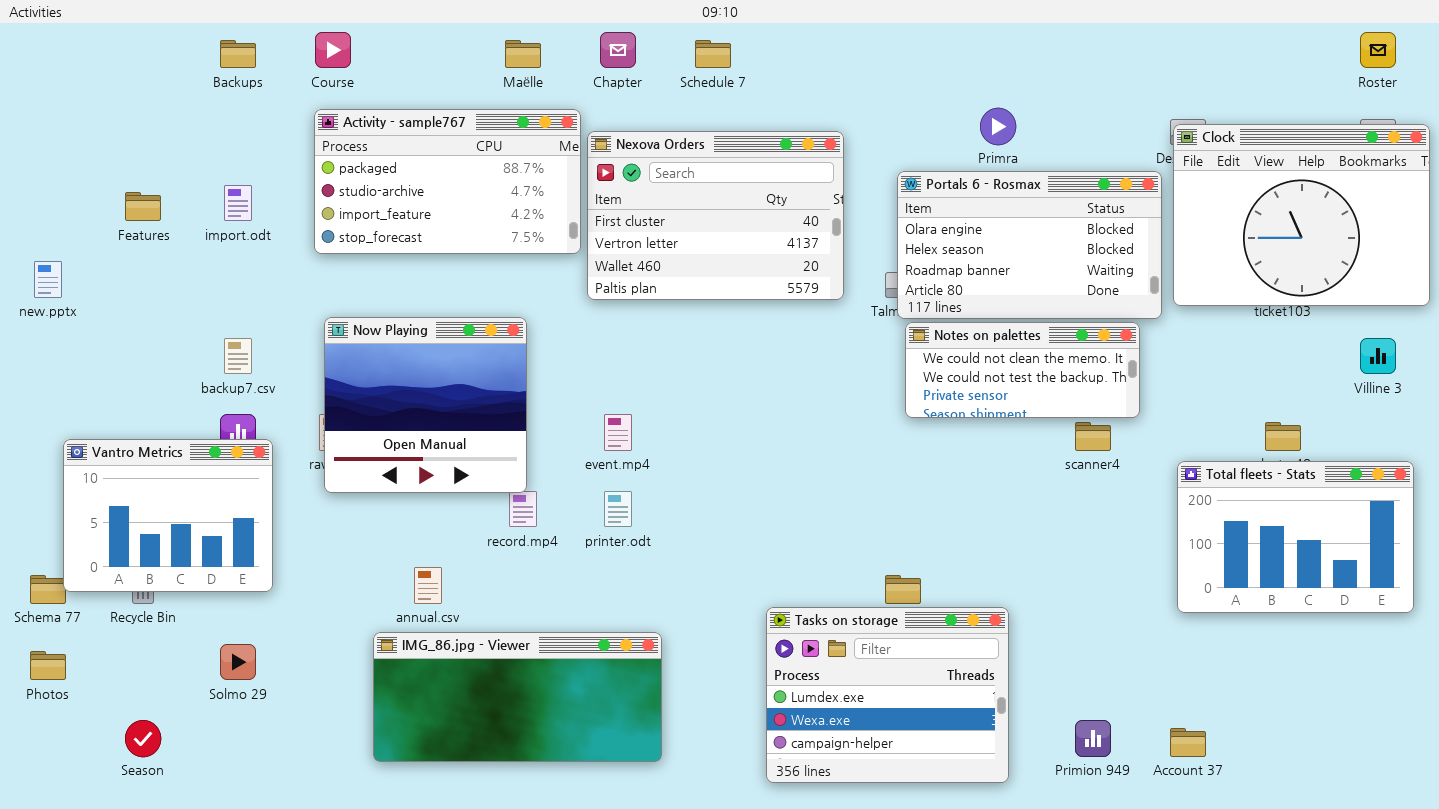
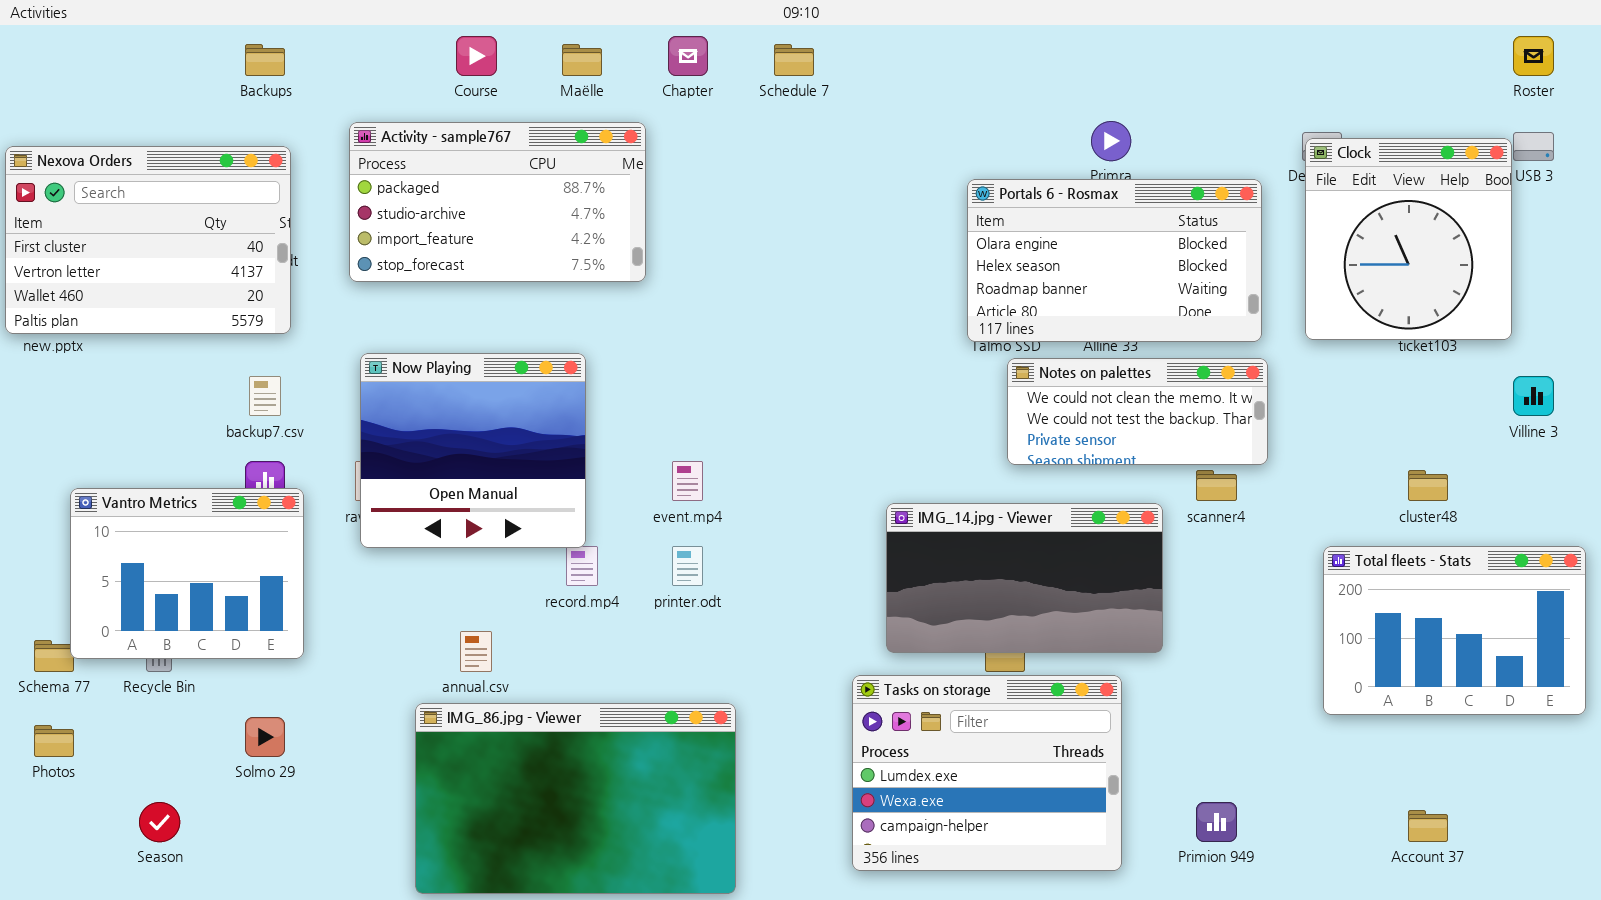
Course: [315,32,351,68] -> [456,36,497,76], moved
Clock: [1173,124,1430,306] -> [1305,138,1512,340], resized
Nexova Orders: [587,131,844,300] -> [5,146,291,334], moved
Portals 6 - Rosmax: [897,171,1162,319] -> [967,179,1262,342], moved
IMG_14.jpg - Viewer: none -> [886,503,1163,653], opened
Total fleets - Stats: [1177,461,1414,613] -> [1323,546,1586,715], moved
IMG_86.jpg - Viewer: [373,632,662,762] -> [415,703,736,894], resized
Account 37: [1170,728,1206,757] -> [1408,810,1448,842], moved

